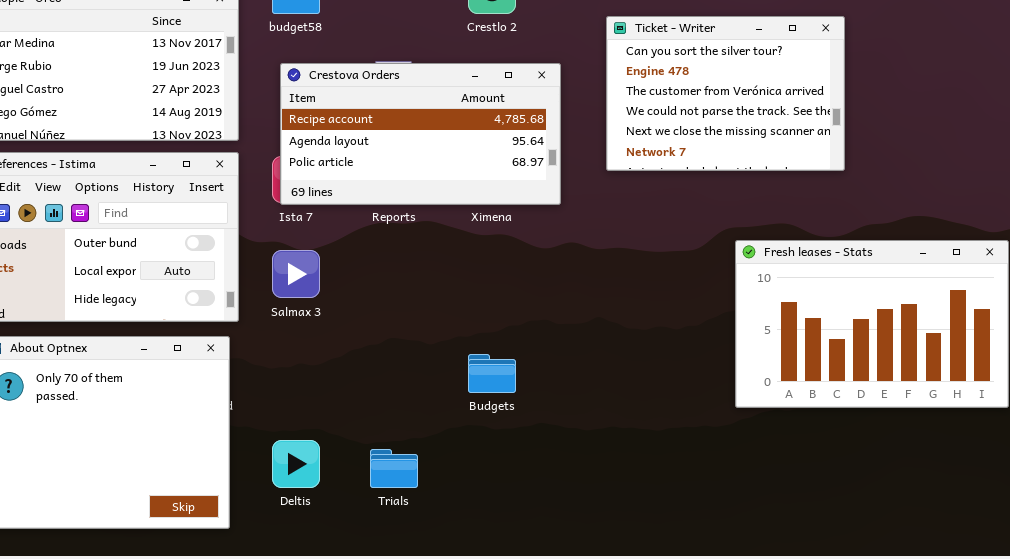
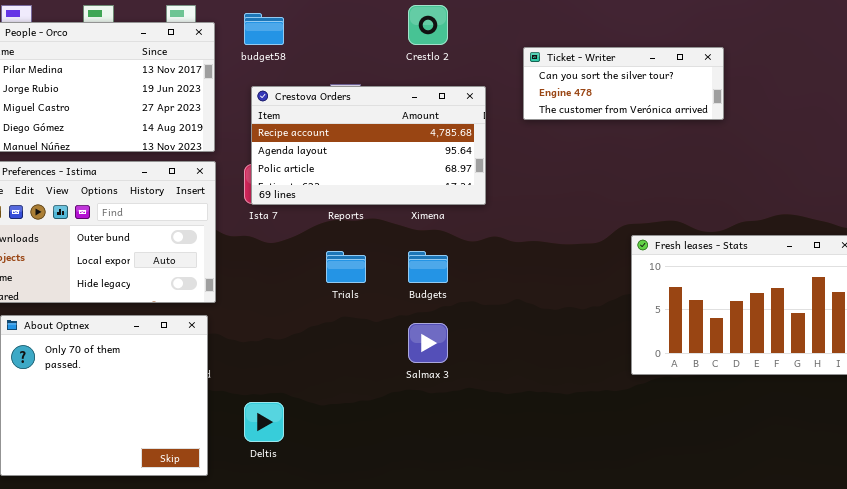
Ticket - Writer: [606,16,845,171] -> [523,47,724,120], resized
Salmax 3: [272,250,320,298] -> [408,323,448,363], moved
Budgets: [468,354,516,393] -> [408,251,448,283], moved
Trials: [370,449,418,488] -> [326,251,366,283], moved

